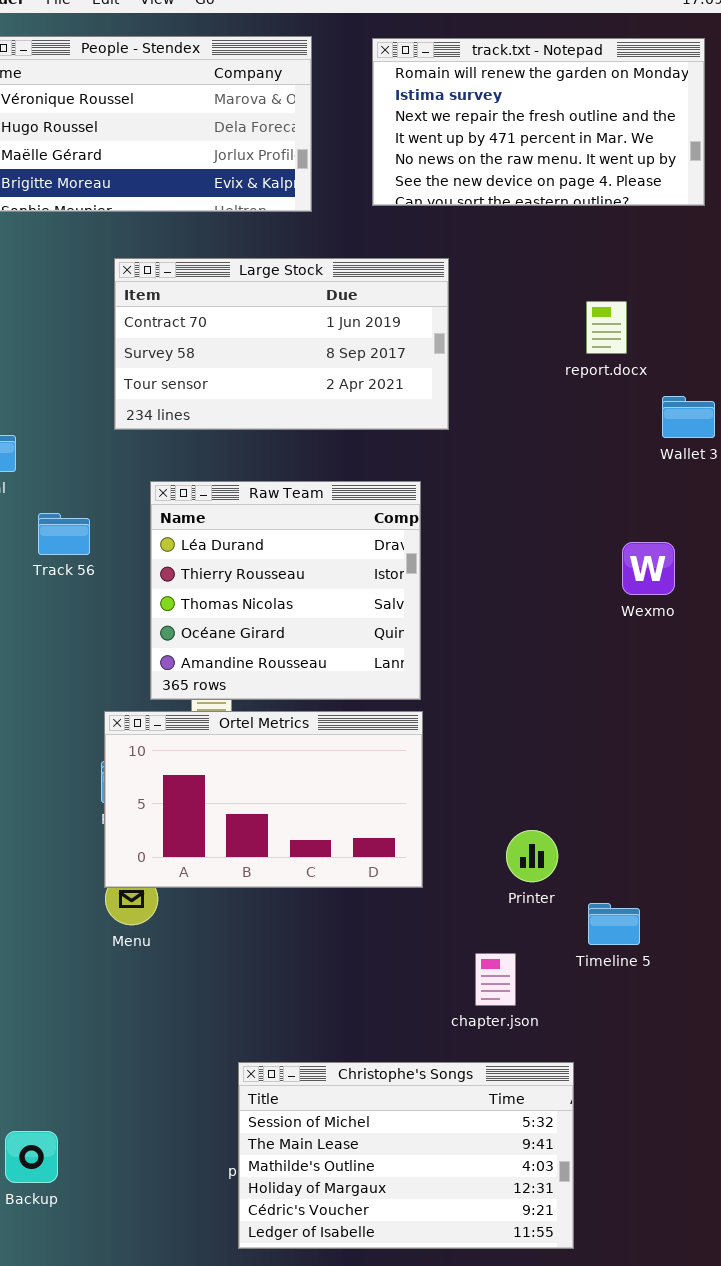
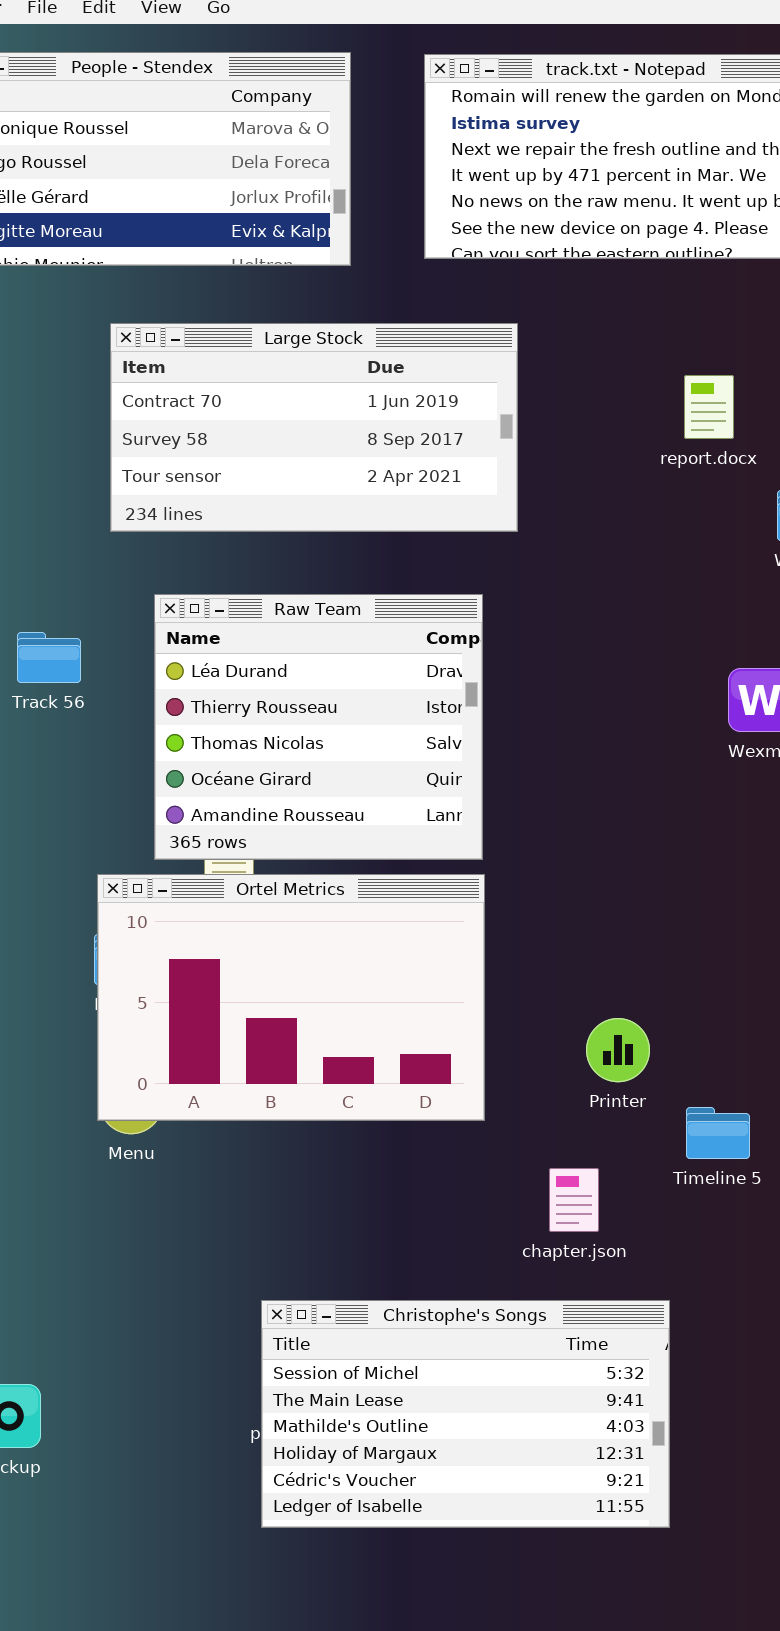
Ortel Metrics: [104,711,423,888] -> [97,874,485,1121], resized

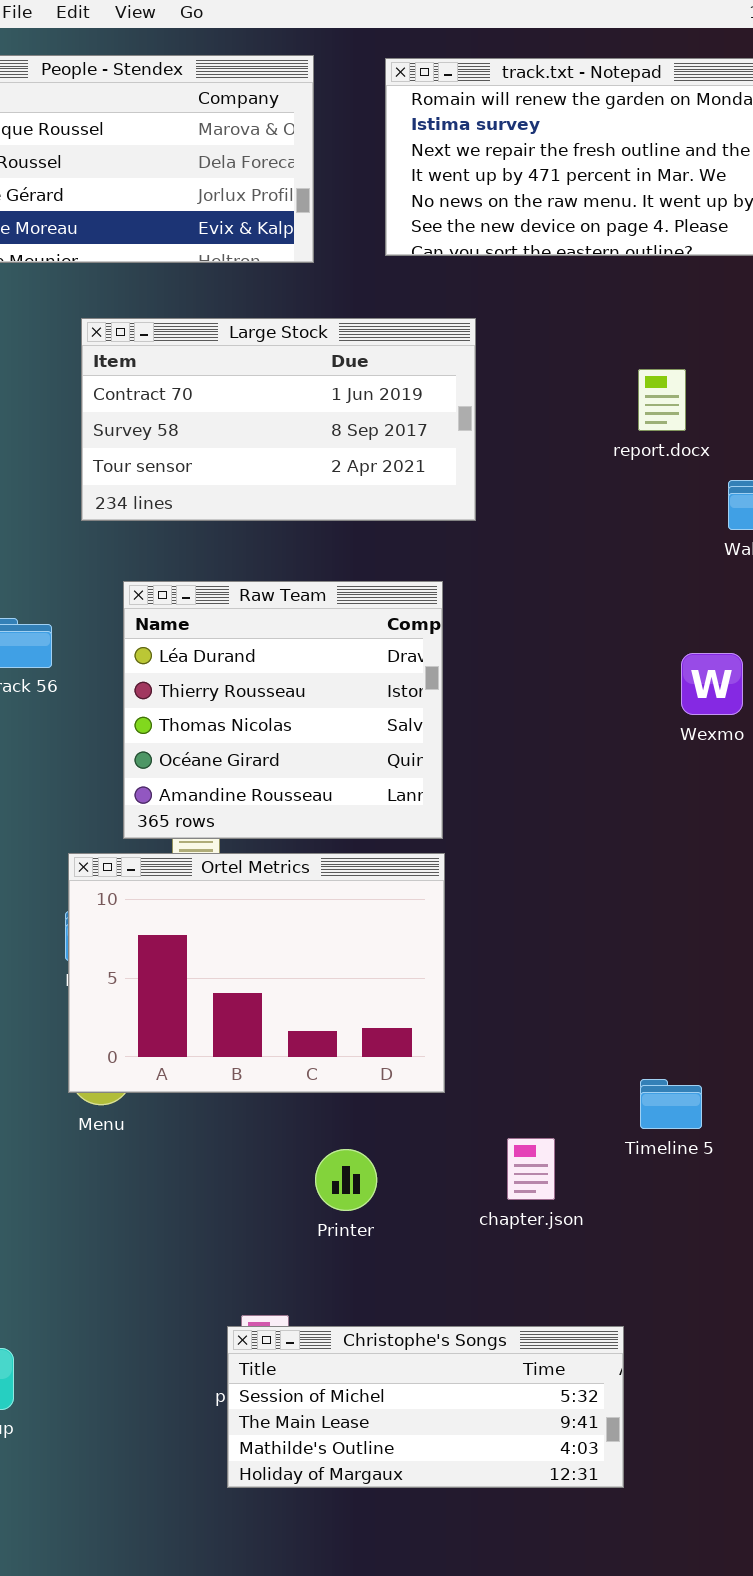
Printer: [586,1018,650,1082] -> [315,1149,377,1211], moved
Christophe's Songs: [261,1300,670,1528] -> [227,1326,624,1488], resized

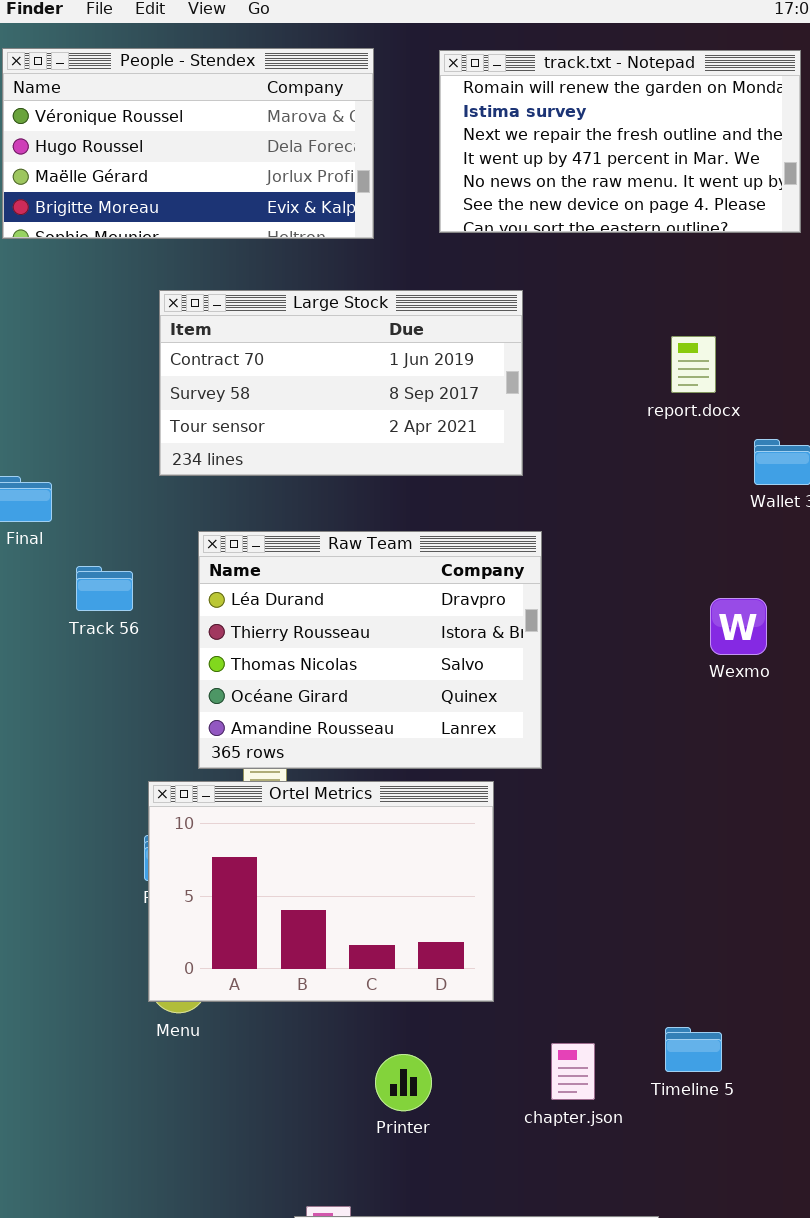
Raw Team: [123,581,443,839] -> [198,531,542,769], resized
Timeline 5: [640,1079,702,1129] -> [665,1027,722,1072], moved

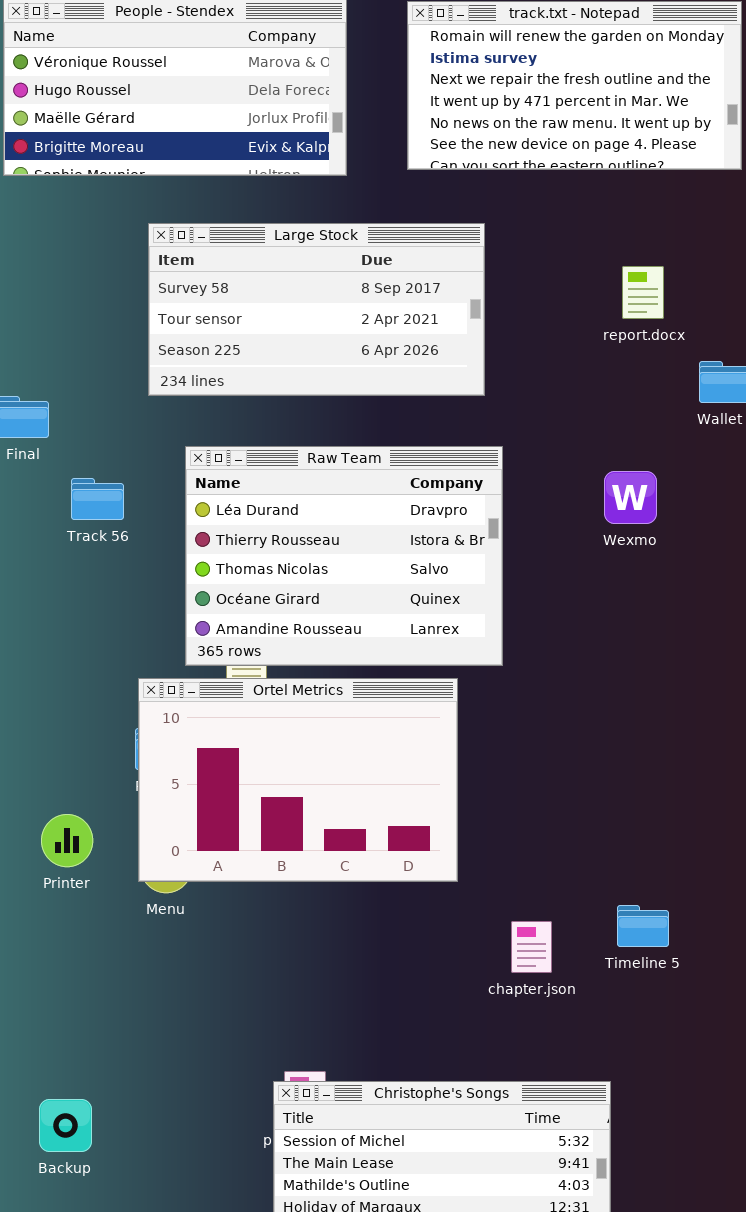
Large Stock: [159,290,523,476] -> [148,223,485,396], scrolled down 1 row
Wexmo: [710,598,767,655] -> [604,471,657,524], moved
Printer: [375,1054,432,1111] -> [41,814,93,867], moved

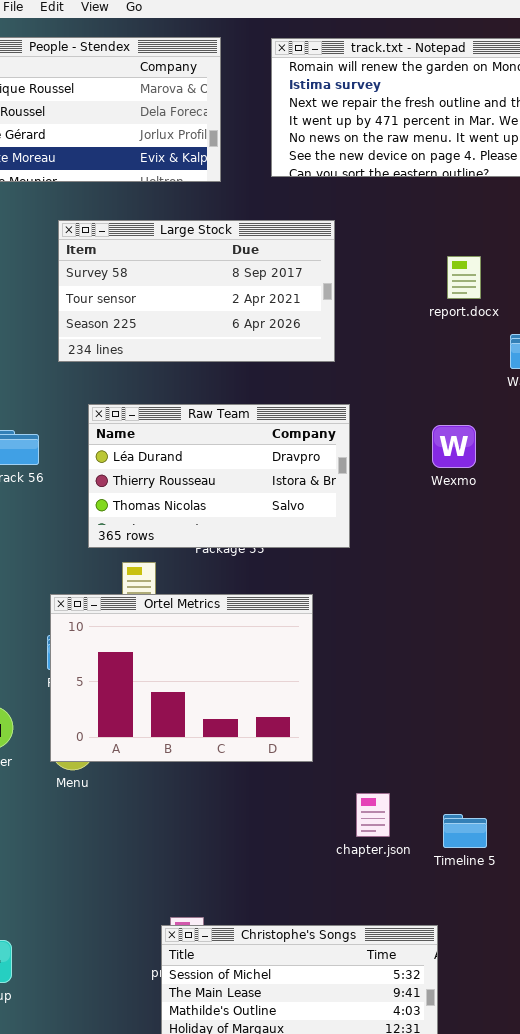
Raw Team: [185,446,503,666] -> [88,404,350,548], resized
Timeline 5: [617,905,669,947] -> [443,814,487,848], moved

